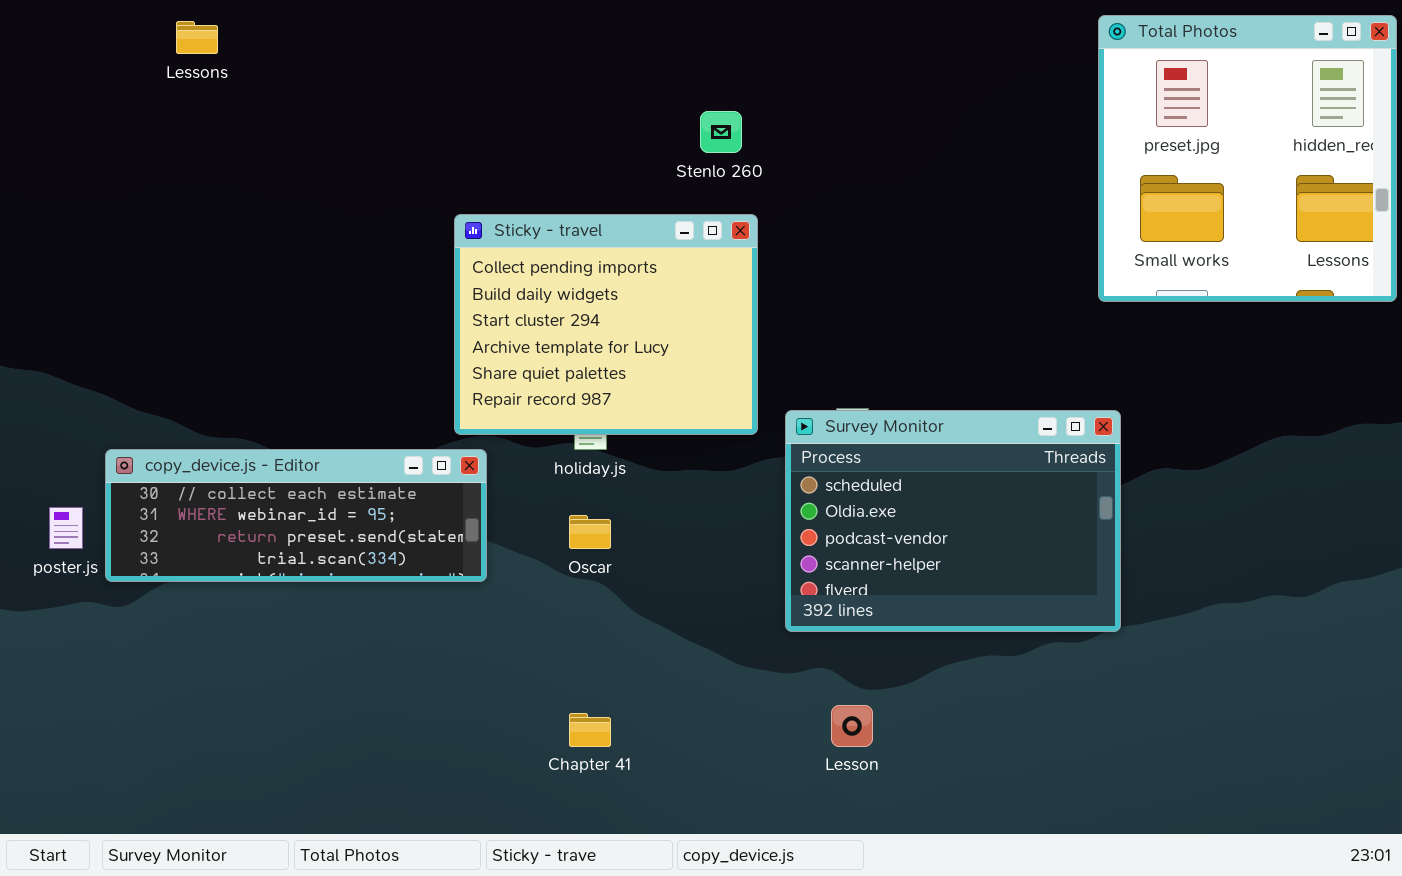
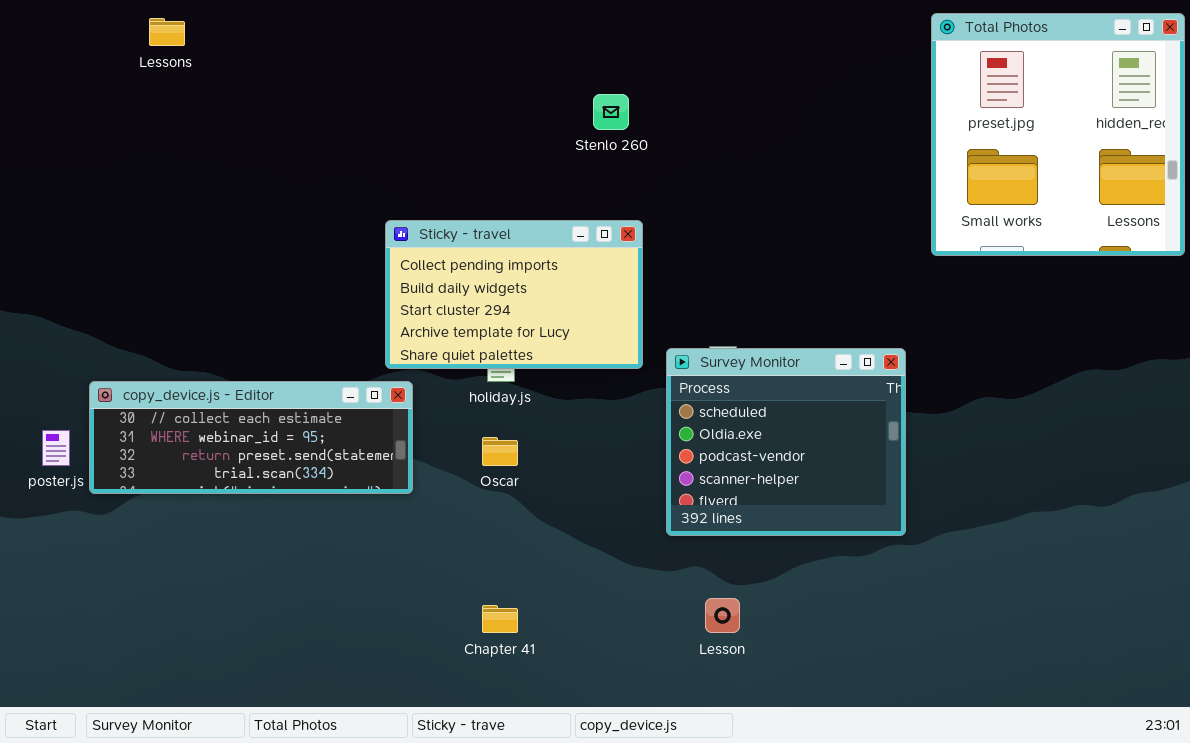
Sticky - travel: [454,214,758,435] -> [385,220,643,369], resized
Survey Monitor: [785,410,1121,632] -> [666,348,906,536], resized

